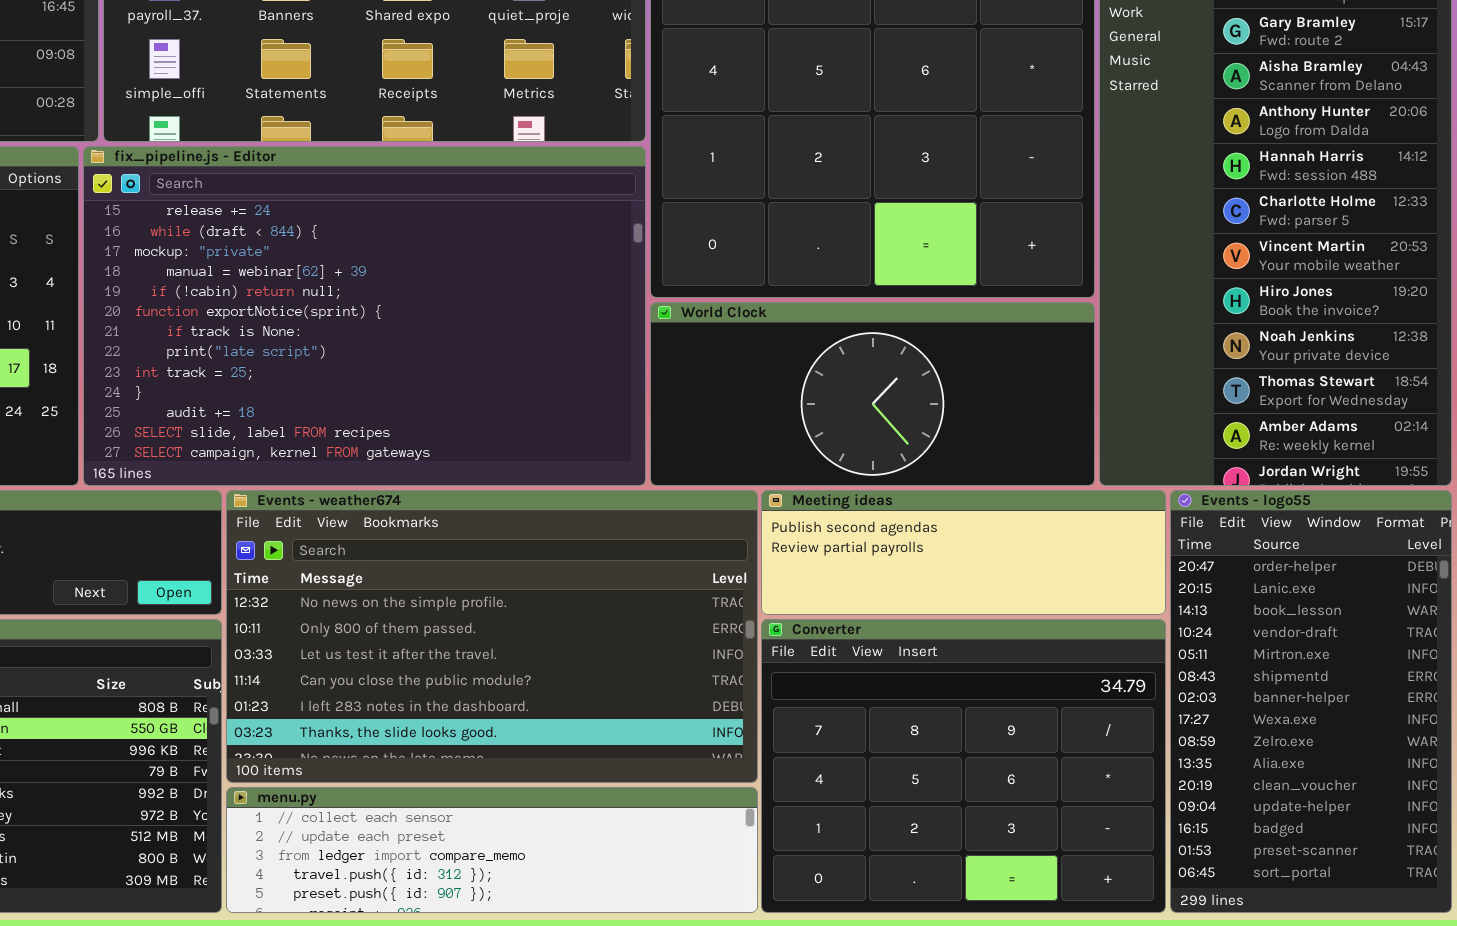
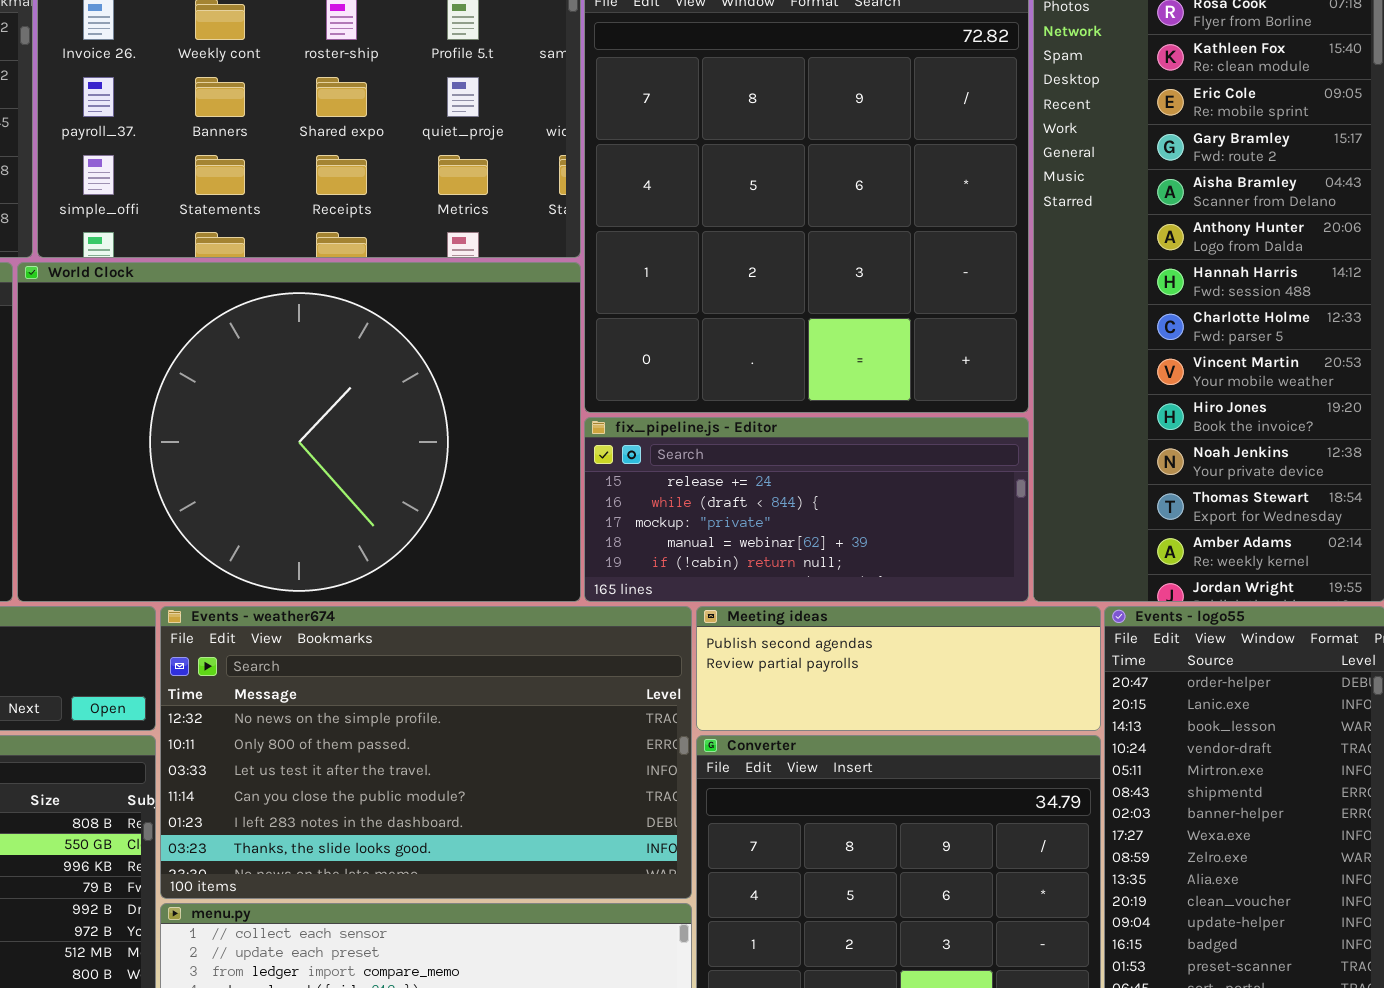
fix_pipeline.js - Editor: [83,146,646,486] -> [584,417,1029,602], moved, resized
World Clock: [650,302,1095,486] -> [17,262,581,602], moved, resized

